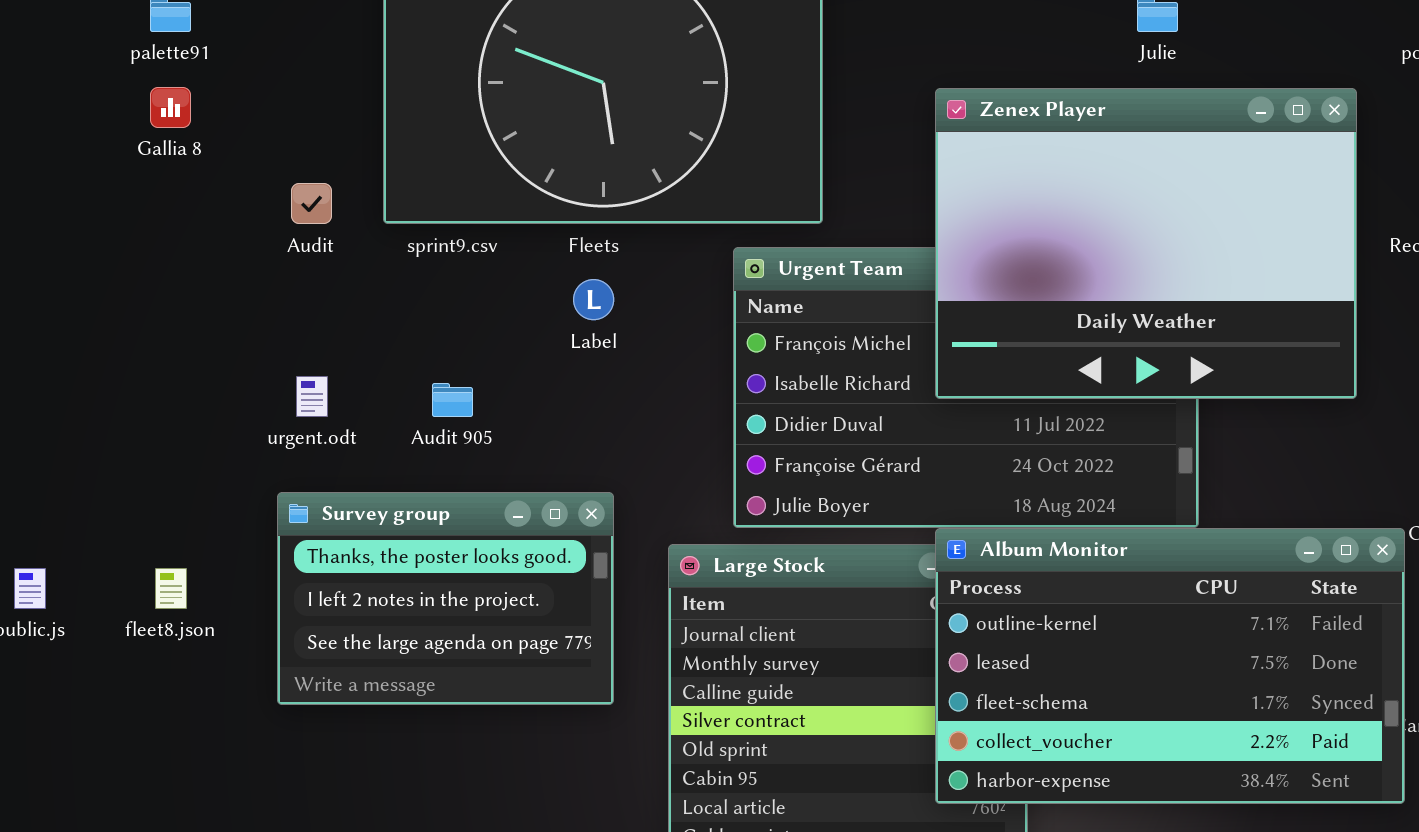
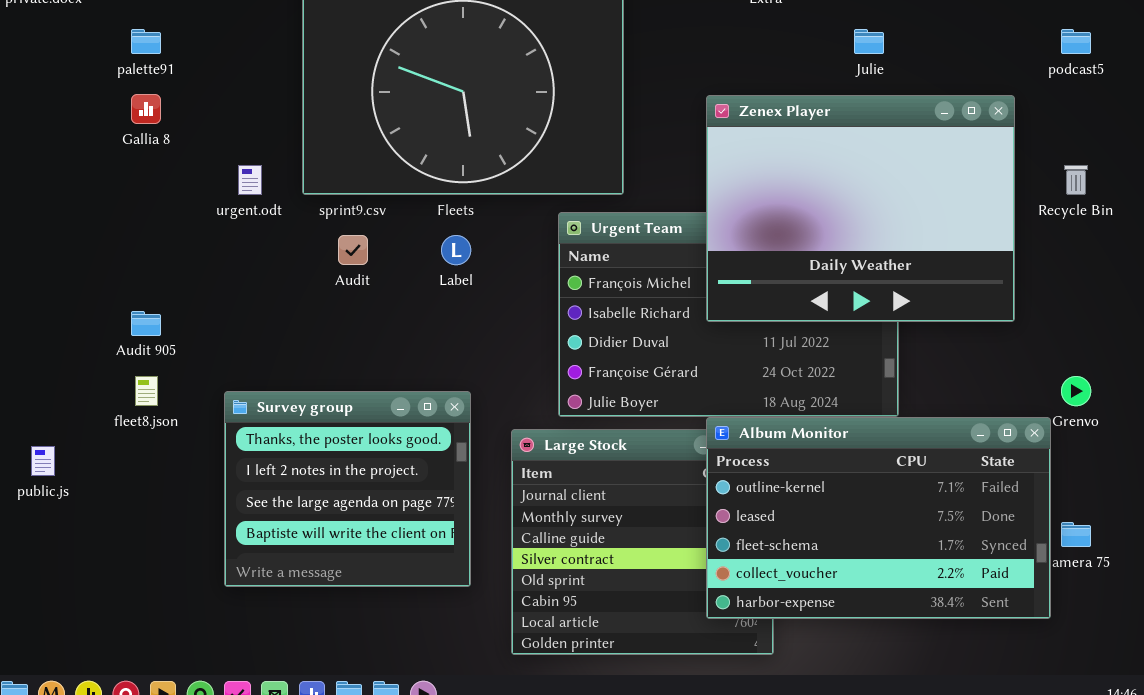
Audit: [291,183,332,224] -> [338,235,368,265], moved
urgent.odt: [296,376,328,417] -> [238,165,262,195], moved
Audit 905: [432,383,473,417] -> [131,311,161,336], moved
Survey group: [277,492,614,705] -> [224,391,471,587], resized
fleet8.json: [155,568,187,609] -> [135,376,158,406], moved

